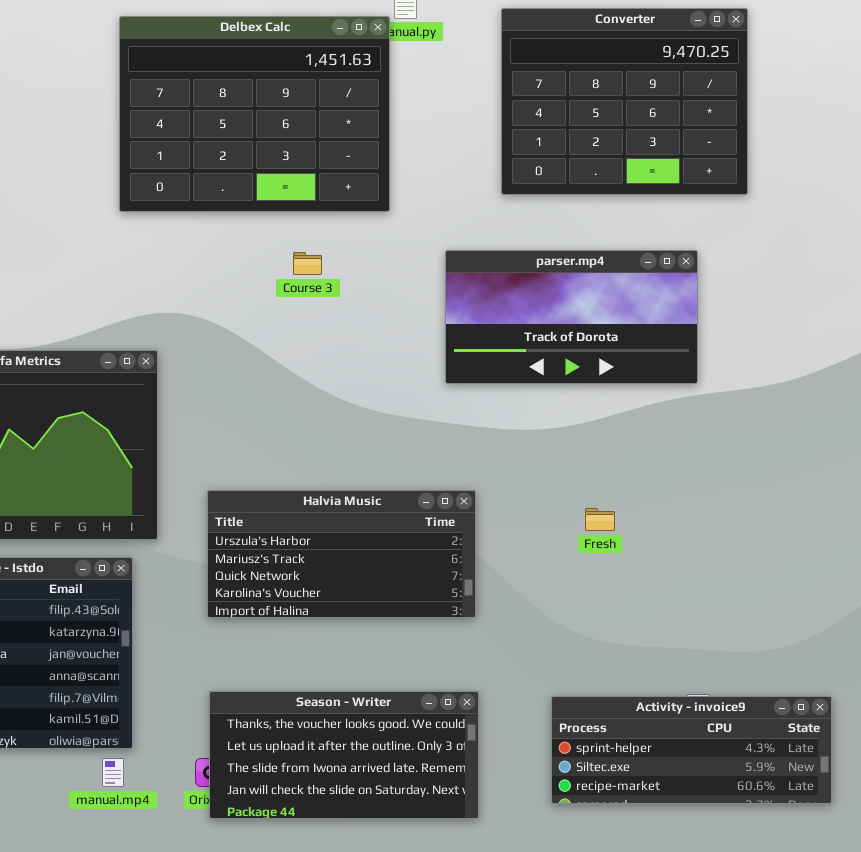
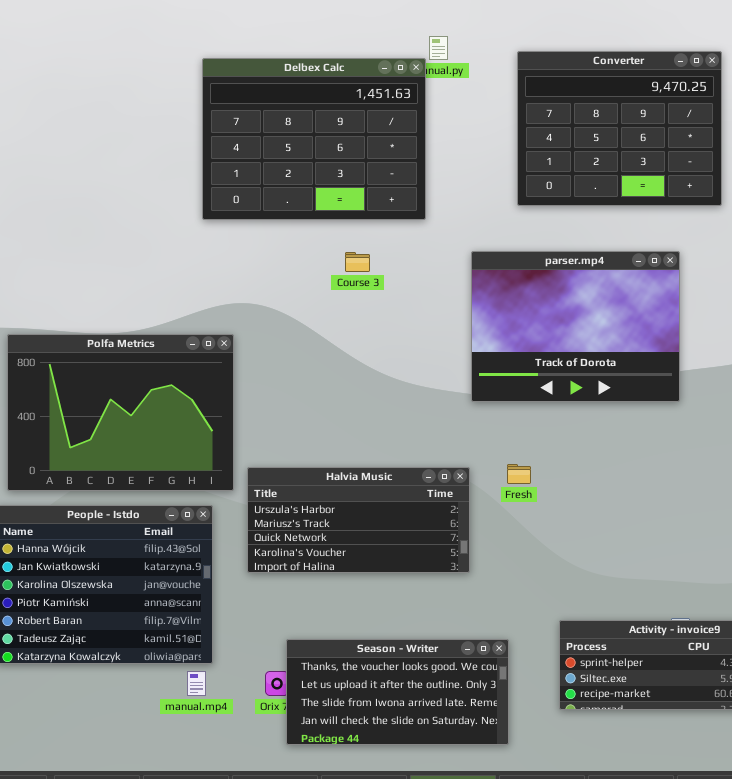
parser.mp4: [445,250,698,384] -> [471,251,680,402], resized
Halvia Music: [207,490,476,618] -> [247,467,470,573], moved
Fresh: [585,508,615,531] -> [507,464,531,484], moved
Season - Writer: [209,691,479,819] -> [286,639,509,745], moved

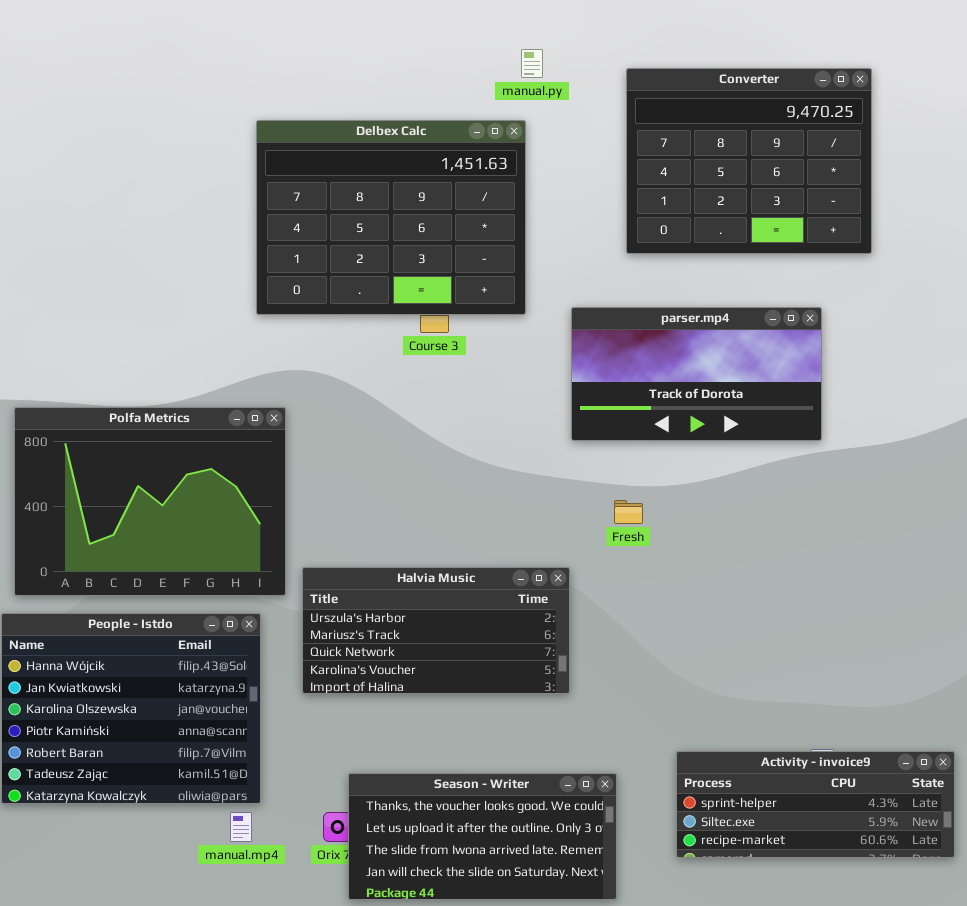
Delbex Calc: [202,58,426,220] -> [256,120,526,315], moved
parser.mp4: [471,251,680,402] -> [571,307,822,441], resized
Fresh: [507,464,531,484] -> [614,500,643,524], moved

